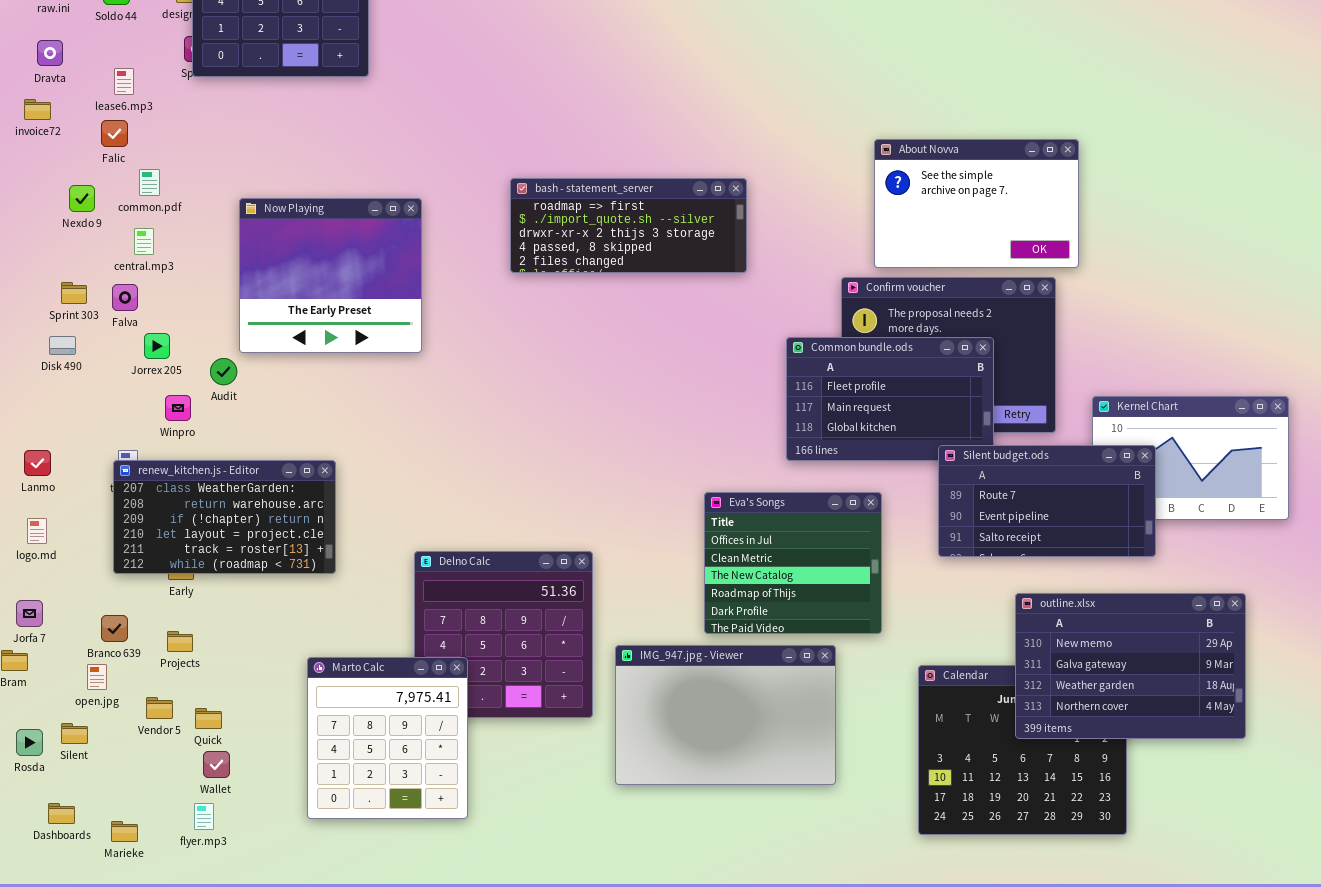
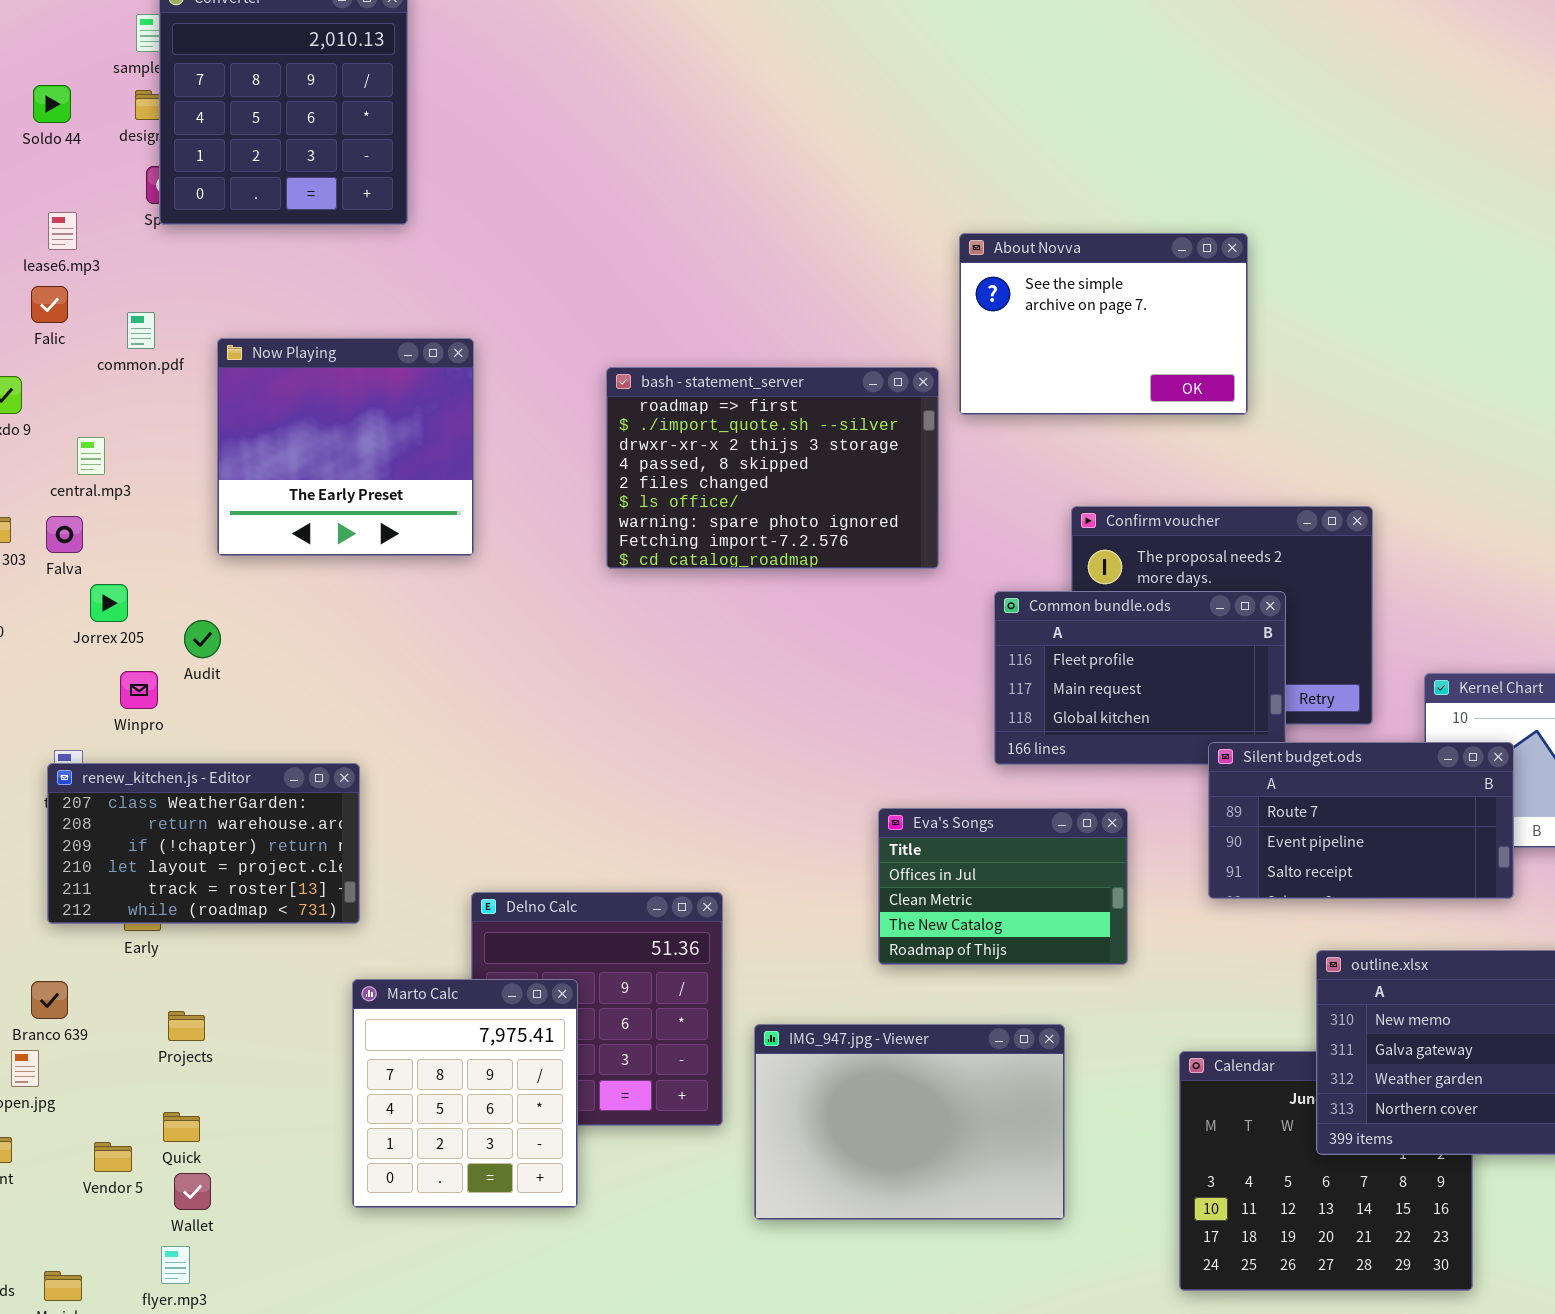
About Novva: [874,139,1079,268] -> [959,233,1248,415], moved
common.pdf: [139,169,160,196] -> [127,312,155,349], moved
bash - statement_server: [510,178,747,273] -> [606,367,939,569], resized
Now Playing: [239,198,422,353] -> [217,338,474,556], moved
Eva's Songs: [704,492,882,634] -> [878,808,1128,965], resized
Projects: [167,631,193,652] -> [168,1011,205,1041], moved
Marto Calc: [307,657,468,819] -> [352,979,578,1208], moved
Vendor 5: [146,697,173,719] -> [94,1142,132,1172], moved

